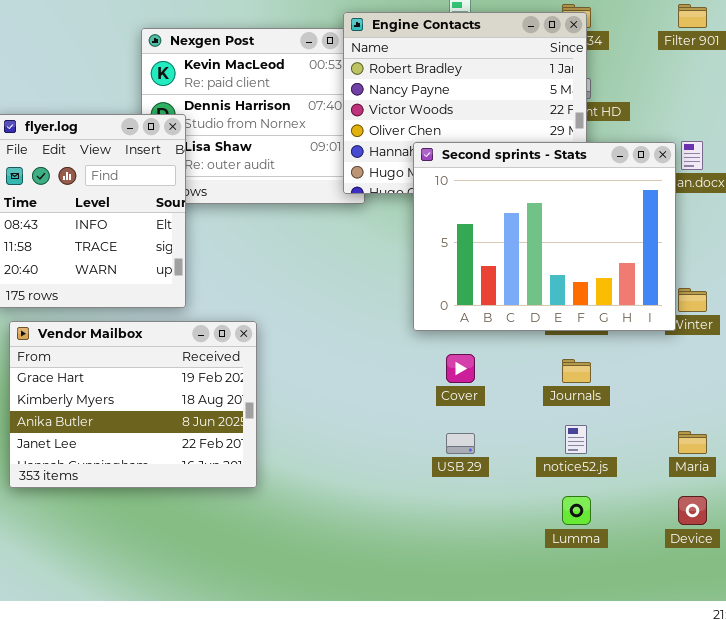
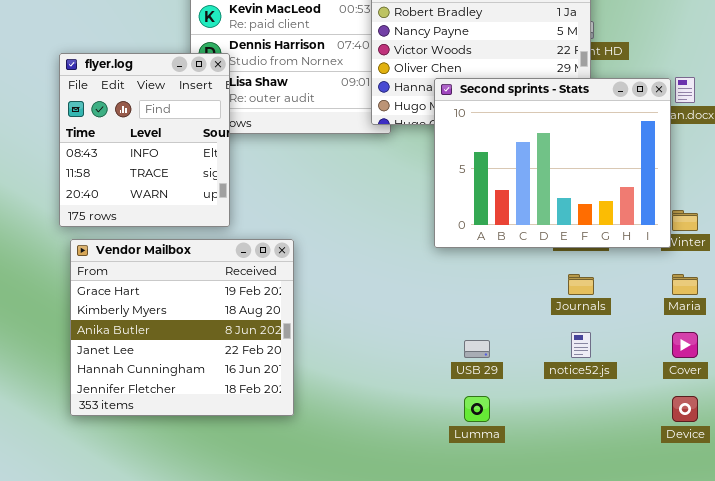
Vendor Mailbox: [9,321,257,488] -> [70,239,294,416], resized
Cover: [446,354,475,383] -> [672,332,698,358], moved
Maria: [678,431,707,454] -> [672,274,698,295], moved
Lumma: [562,496,591,525] -> [464,396,490,422], moved

